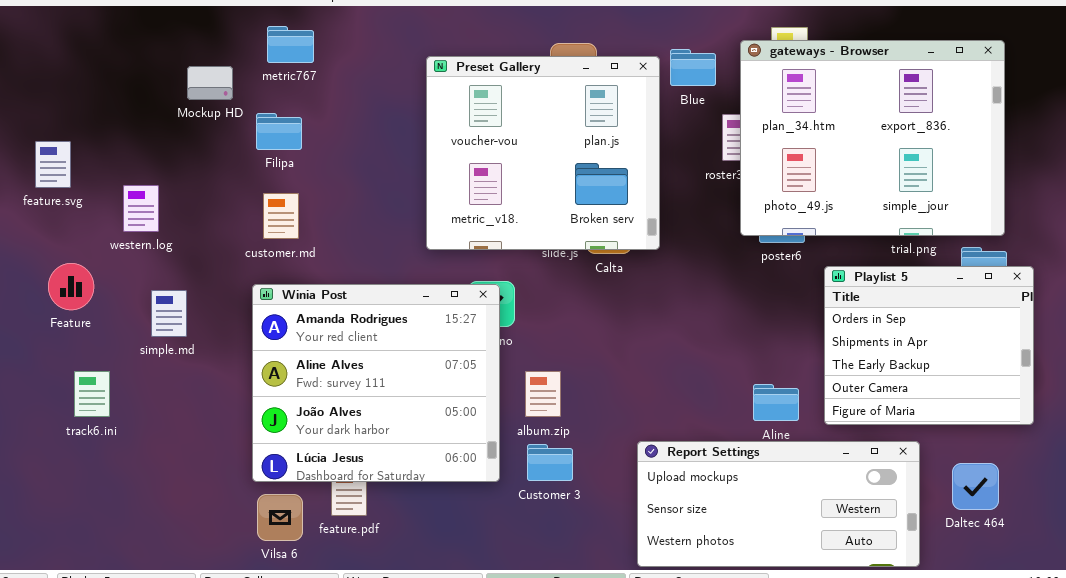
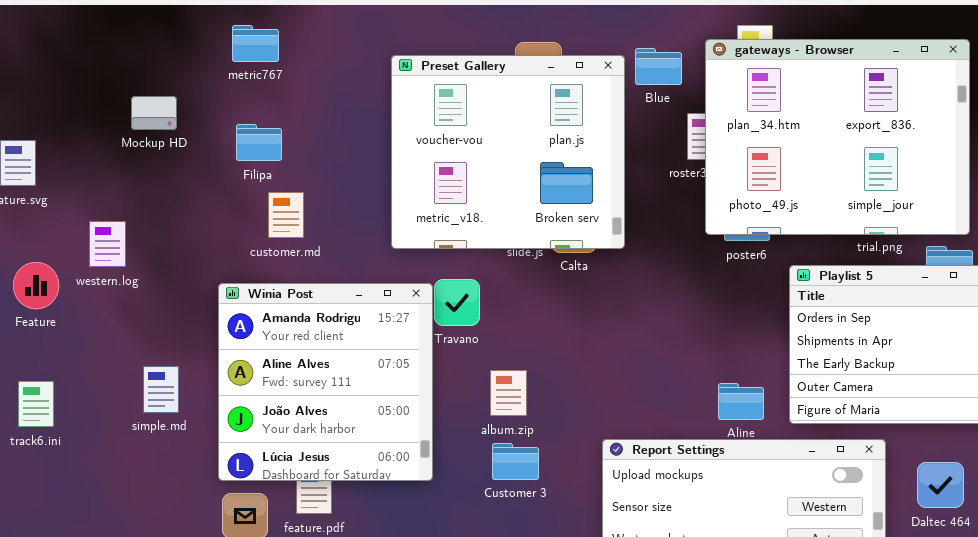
Mockup HD: [187,66,233,100] -> [131,96,177,130], moved
Filipa: [256,113,302,150] -> [236,124,282,161], moved
western.log: [123,185,159,232] -> [89,221,126,267], moved
customer.md: [263,193,299,239] -> [268,192,304,238], moved
Winia Post: [252,284,500,482] -> [218,283,433,481], resized
simple.md: [151,290,187,337] -> [143,366,179,413], moved
track6.ini: [74,371,110,417] -> [18,381,54,427], moved

